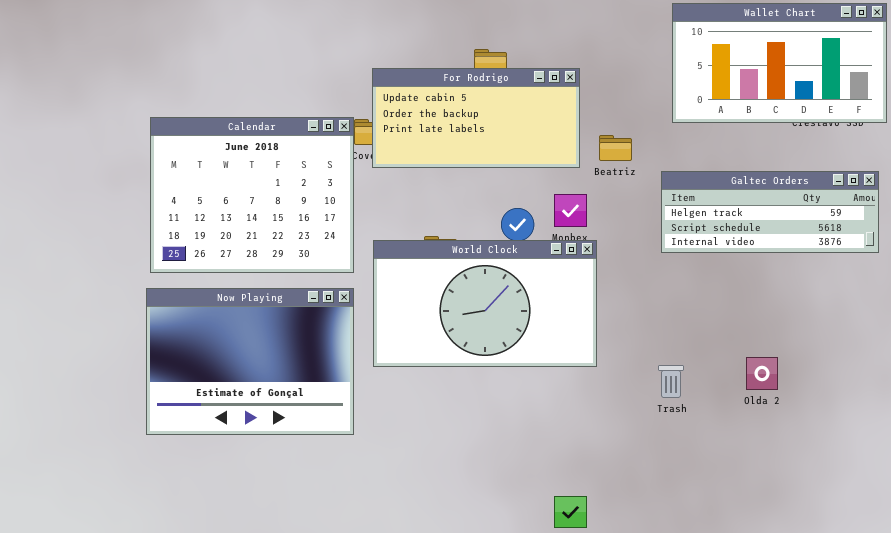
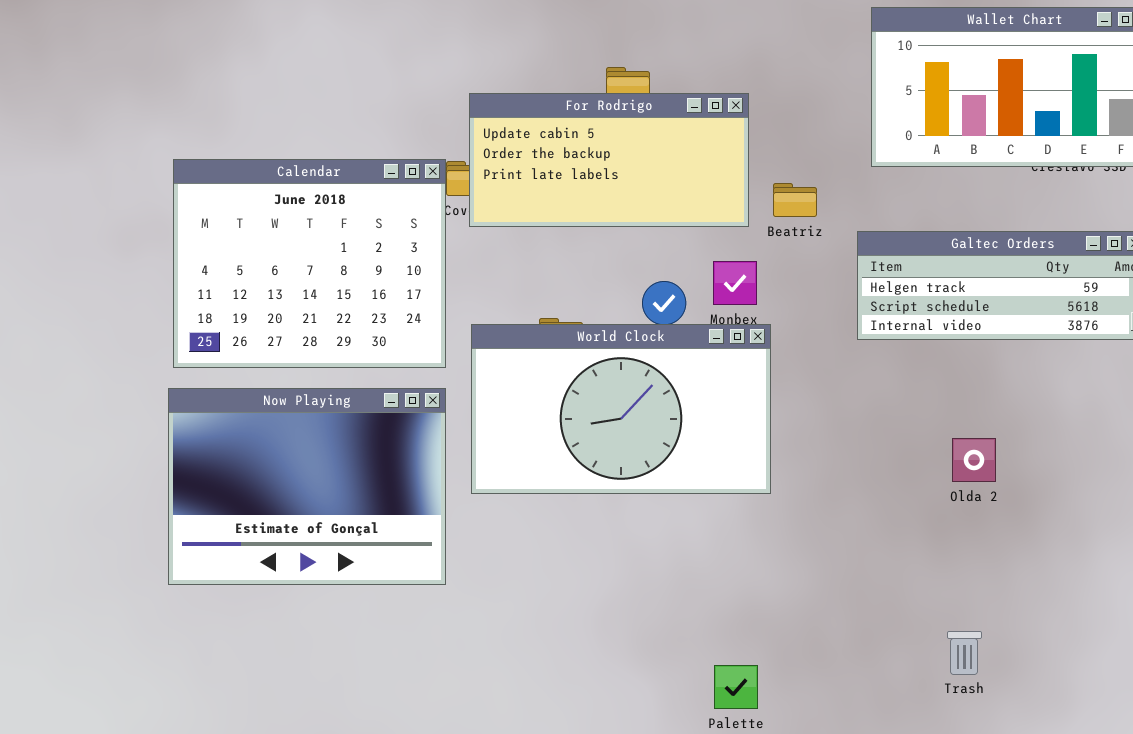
Olda 2: [746,357,778,390] -> [952,438,996,482], moved
Trash: [658,365,684,398] -> [947,631,982,675], moved

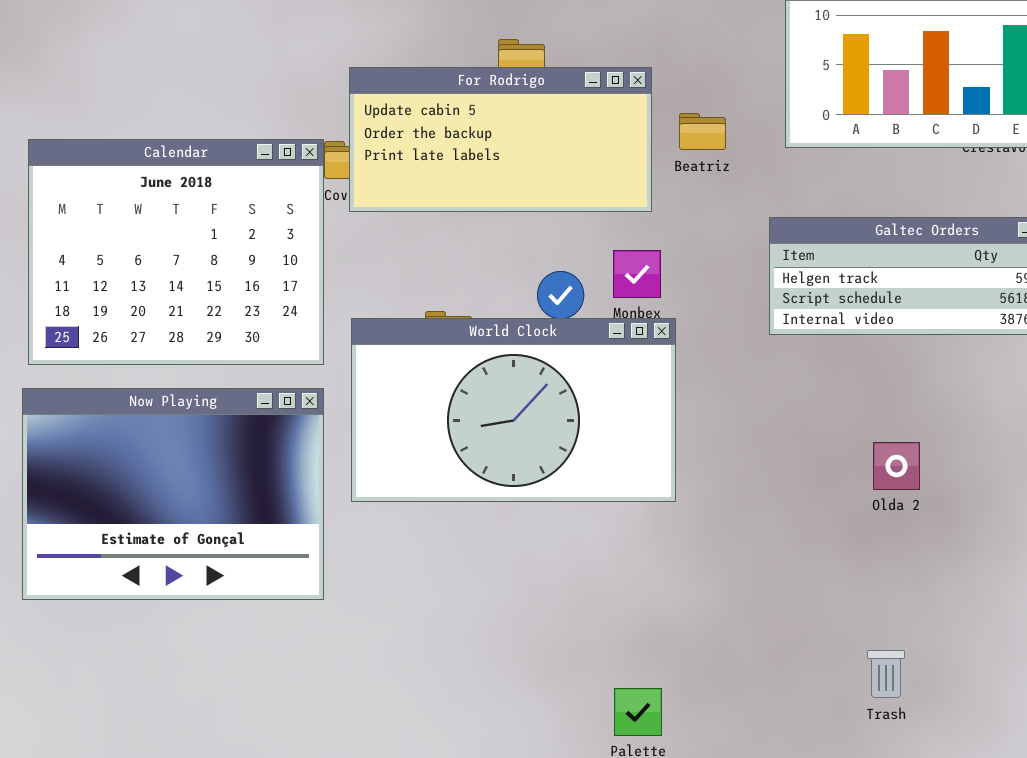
Beatriz: [773,183,817,217] -> [679,113,726,150], moved

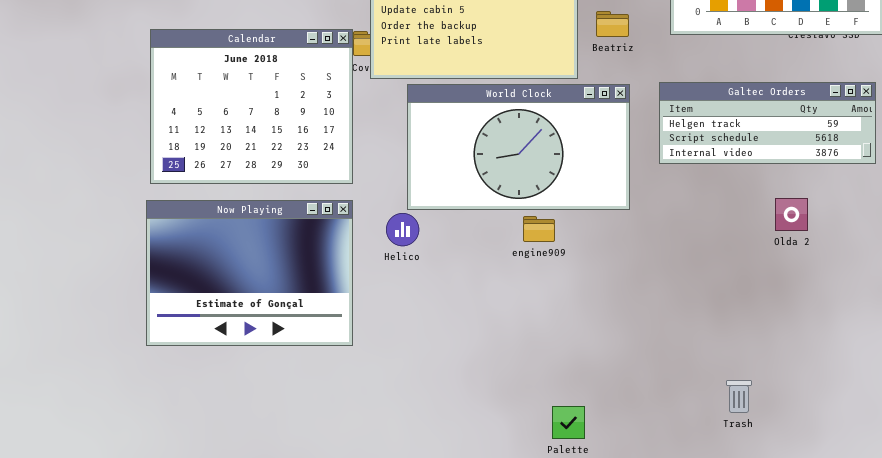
World Clock: [351,318,676,502] -> [407,84,630,210], moved
Olda 2: [873,442,920,490] -> [775,198,808,231], moved

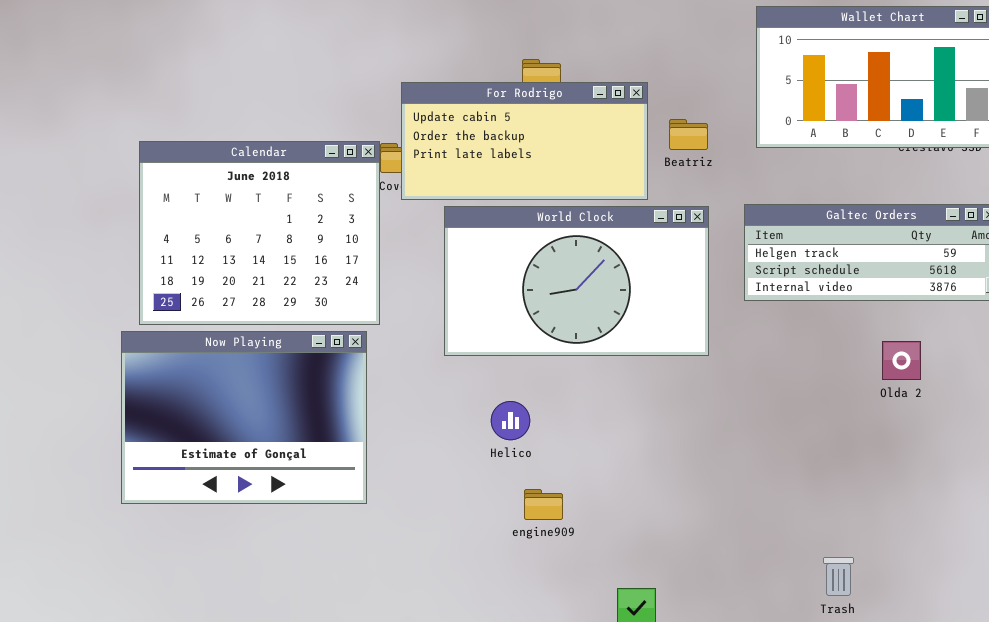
Now Playing: [146,200,353,346] -> [121,331,367,504], moved
Helico: [386,213,419,246] -> [491,401,530,440], moved
engine909: [523,216,555,242] -> [524,489,563,520], moved

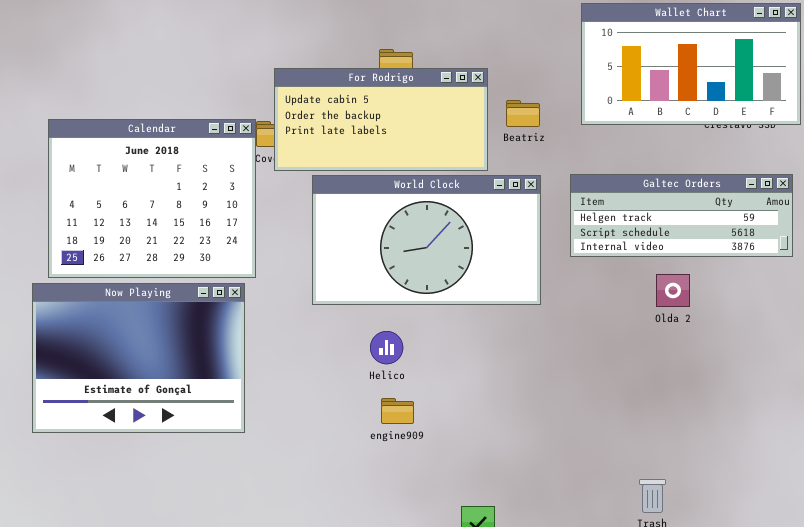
Olda 2: [882,341,921,380] -> [656,274,690,307], moved
Helico: [491,401,530,440] -> [370,331,403,364], moved
engine909: [524,489,563,520] -> [381,398,414,424], moved

